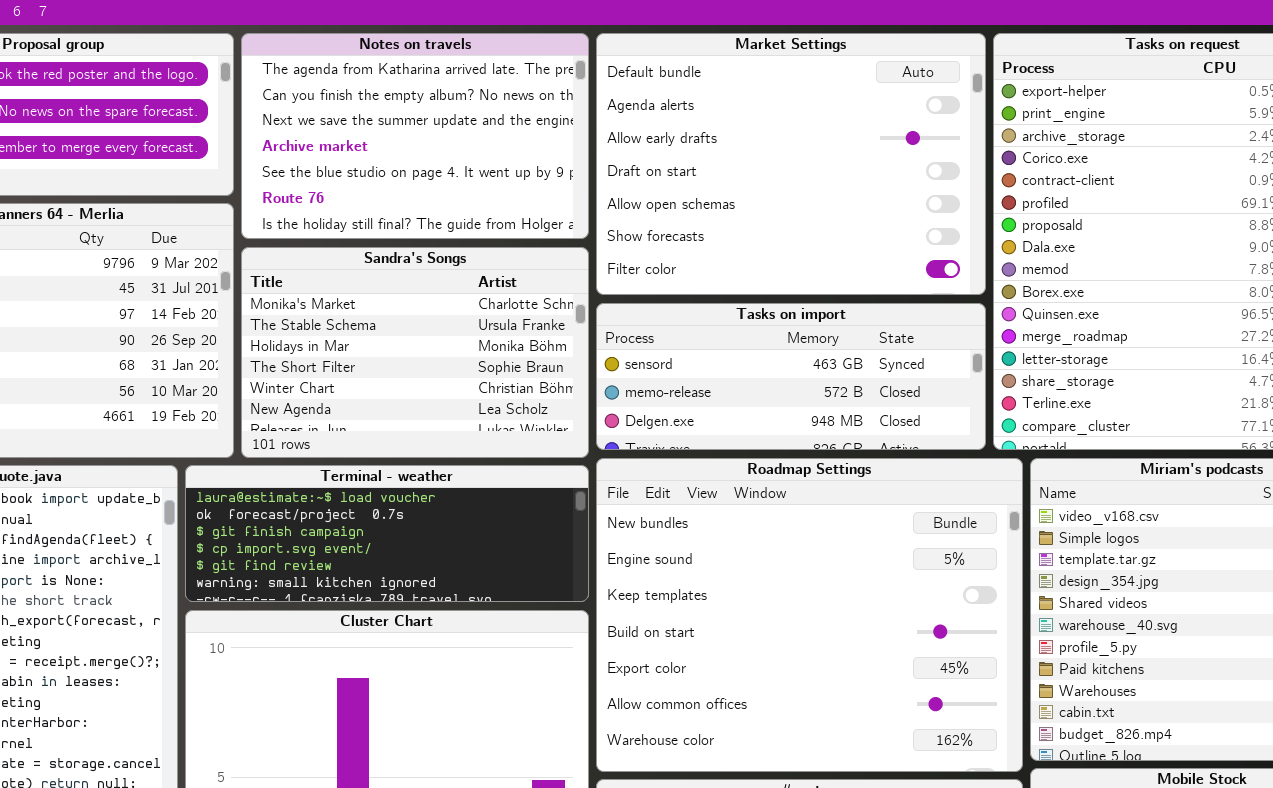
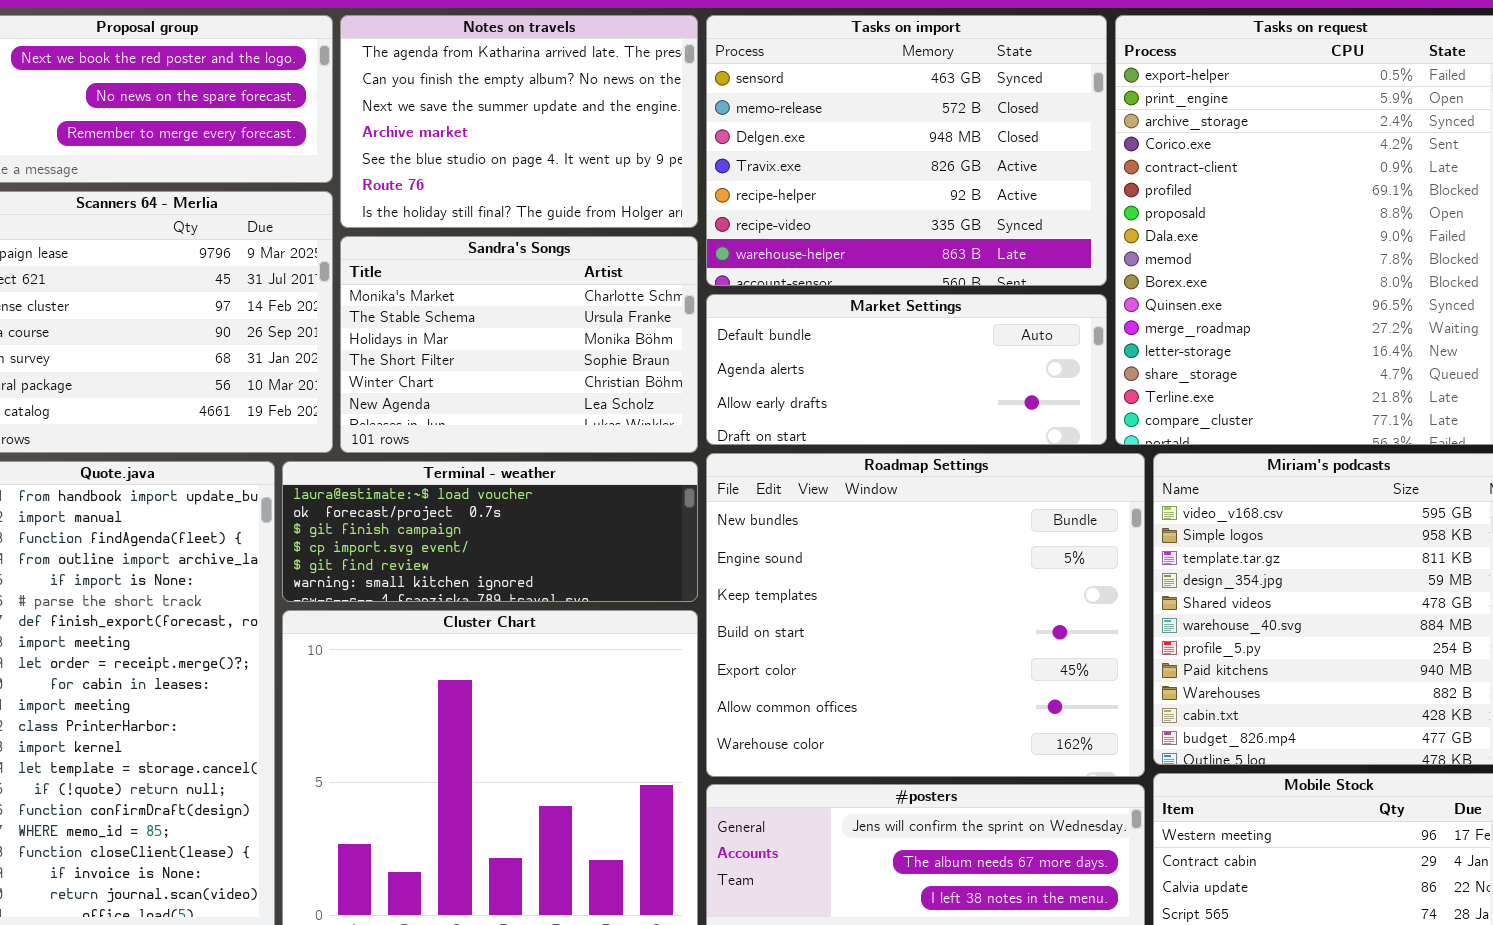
Market Settings: [596,33,986,295] -> [706,294,1107,445], moved, resized
Tasks on import: [596,303,986,450] -> [706,15,1107,286], moved, resized

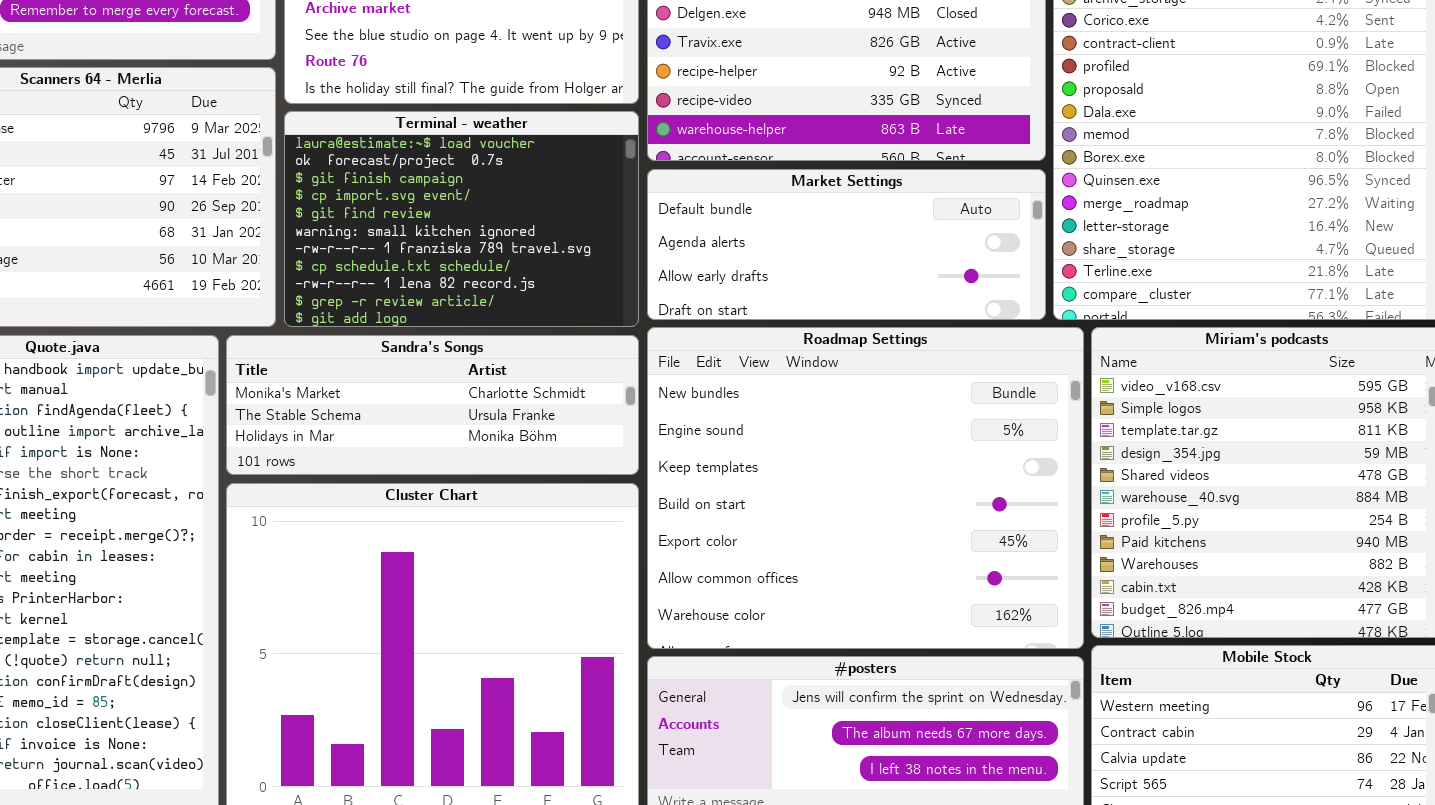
Sandra's Songs: [340,236,698,453] -> [226,335,639,475], moved, resized
Terminal - weather: [282,461,698,602] -> [284,111,639,327], moved, resized

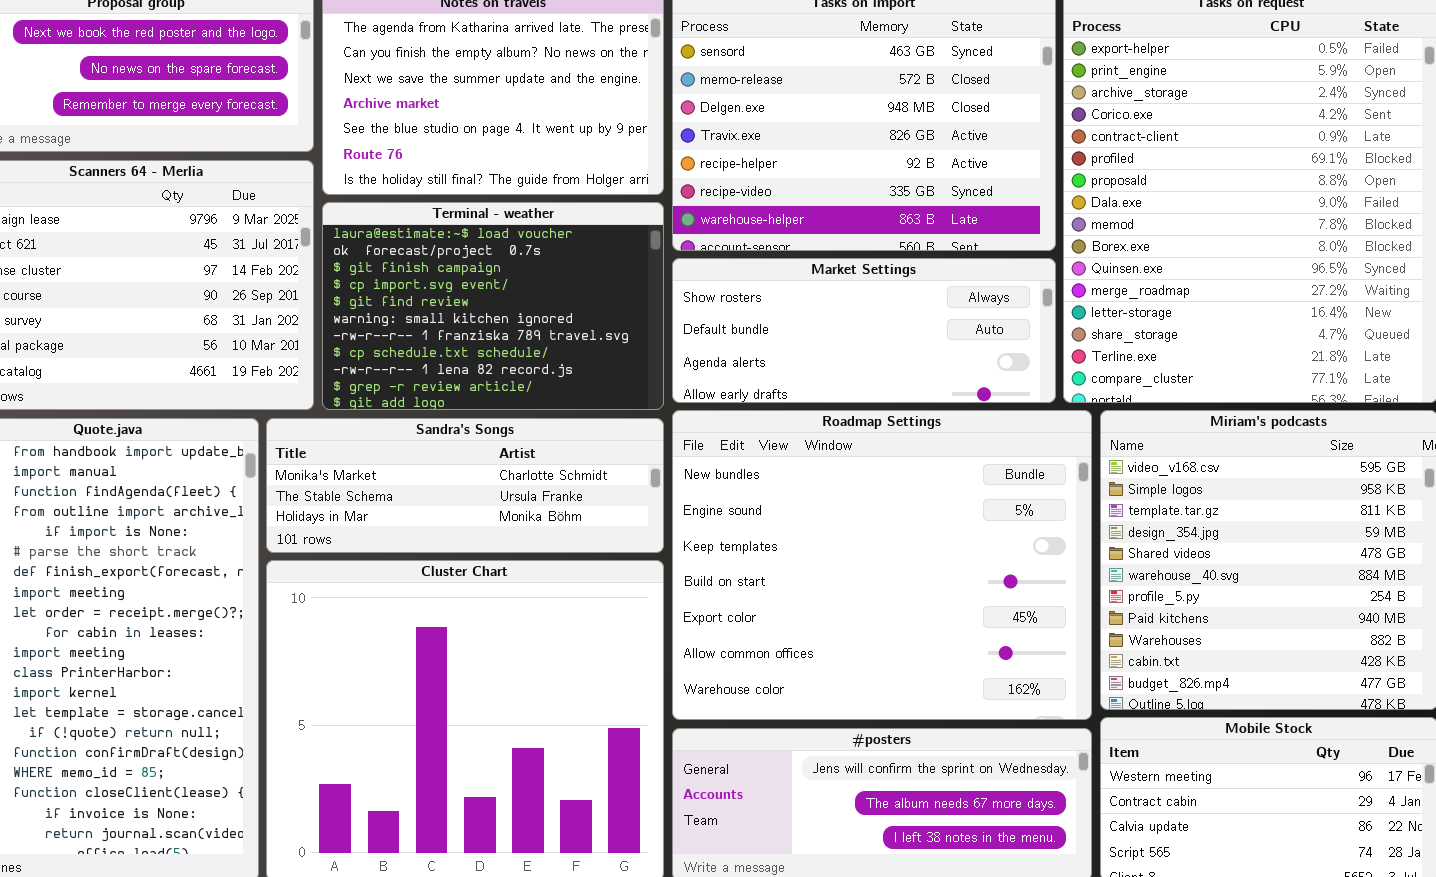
Market Settings: [647,169,1046,320] -> [672,258,1056,403], scrolled up 1 row

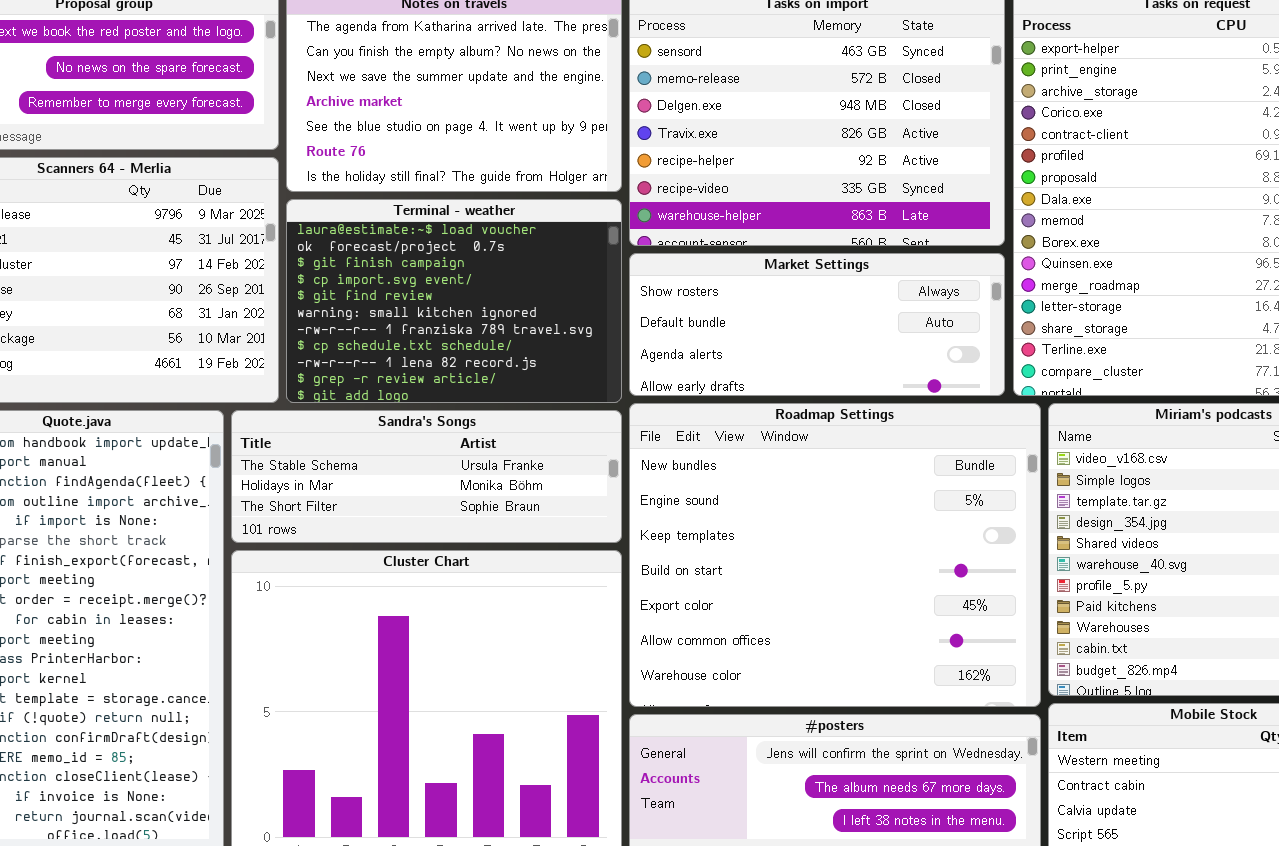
Sandra's Songs: [266,418,664,553] -> [231,410,622,543], scrolled down 1 row

